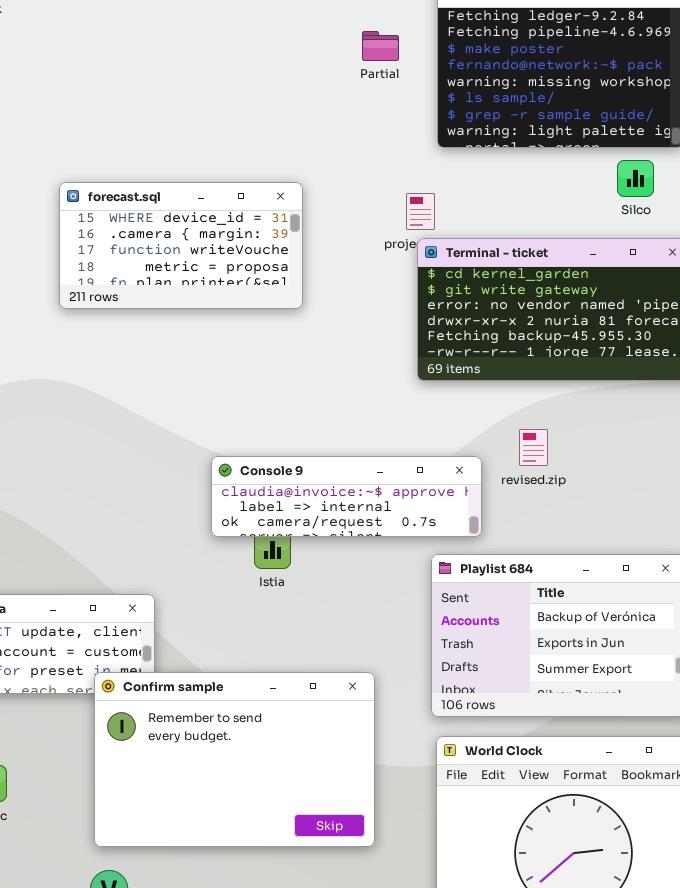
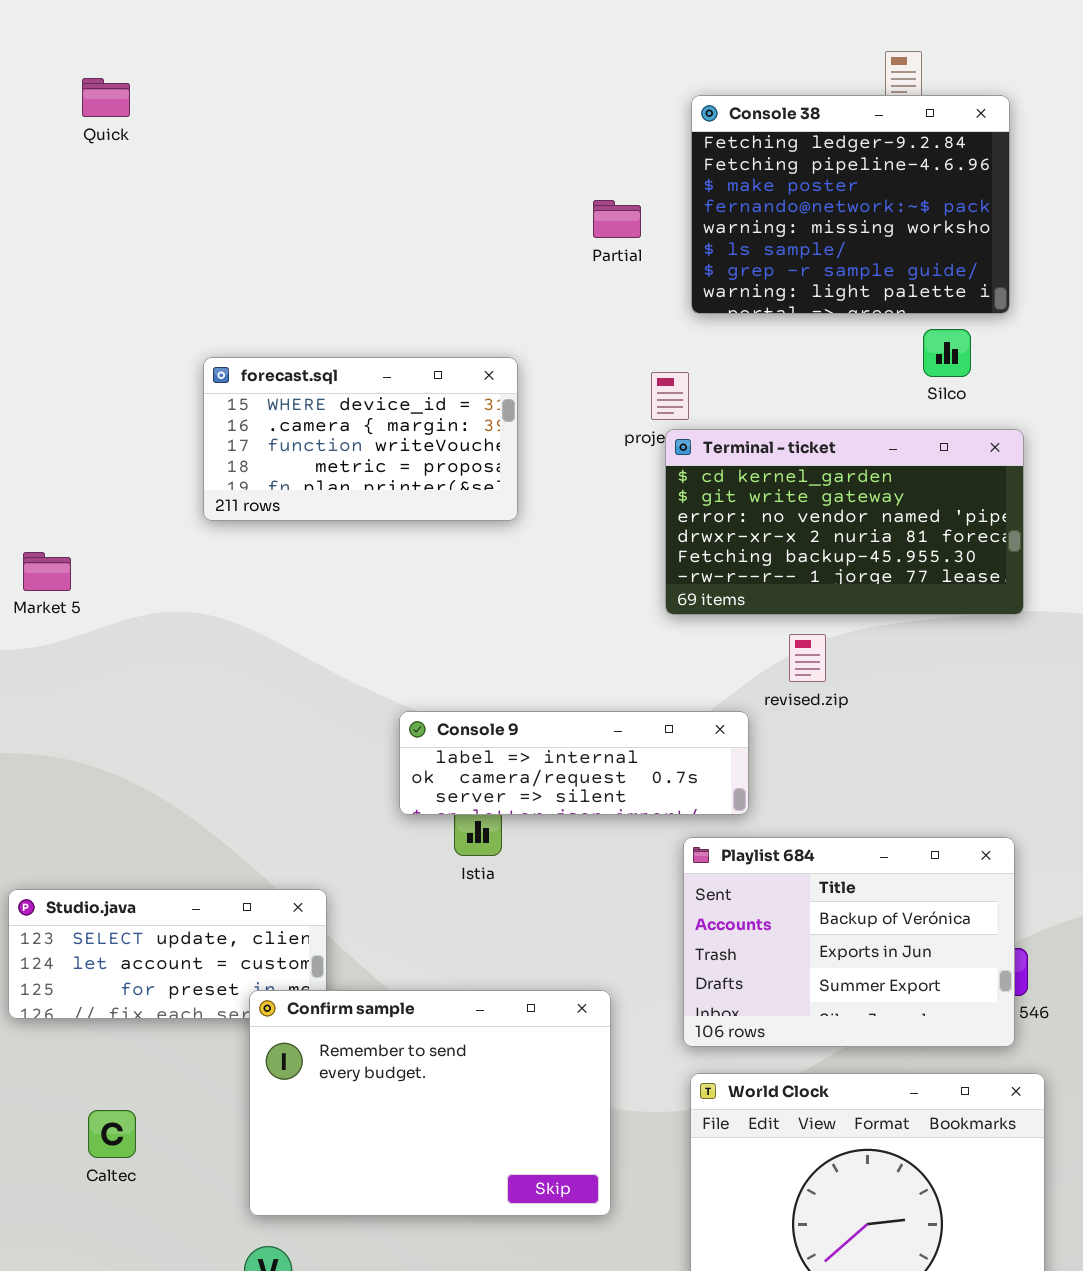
Partial: [362,31,399,61] -> [593,200,641,238], moved
revised.zip: [519,429,548,466] -> [789,634,826,682], moved
Console 9: [211,456,482,537] -> [399,711,749,815], scrolled down 1 row

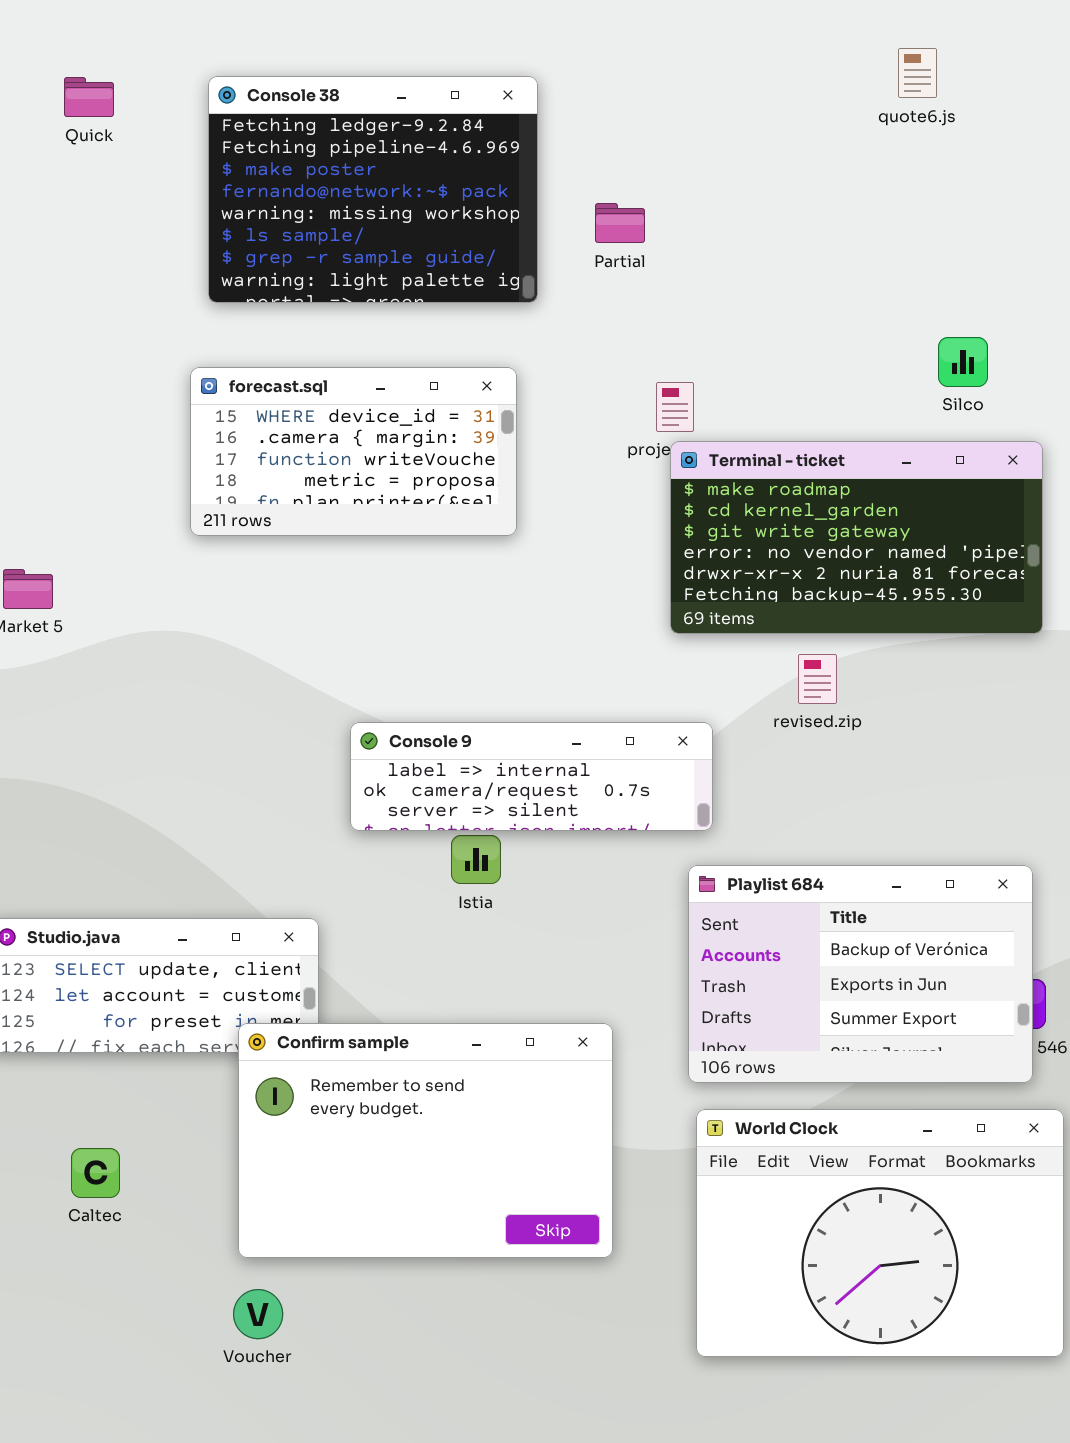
Console 38: [691,95,1010,314] -> [208,76,538,303], moved
Terminal - ticket: [665,429,1024,615] -> [670,441,1043,634], scrolled up 1 row
Console 9: [399,711,749,815] -> [350,722,713,831], moved

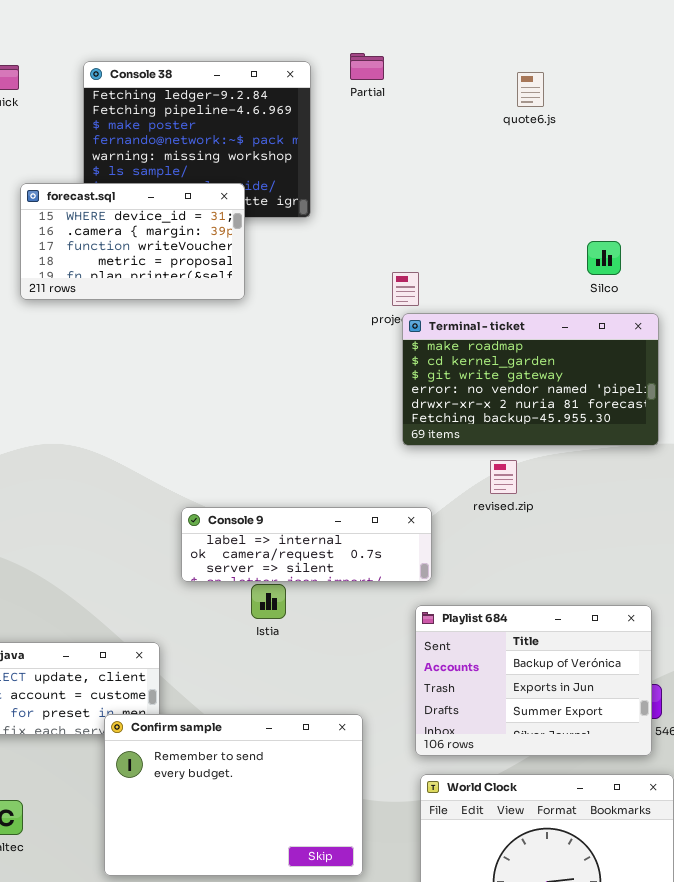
quote6.js: [898,48,937,98] -> [517,72,544,107], moved
Partial: [595,203,645,243] -> [350,53,384,80], moved
forecast.sql: [190,367,517,536] -> [20,183,245,300], moved

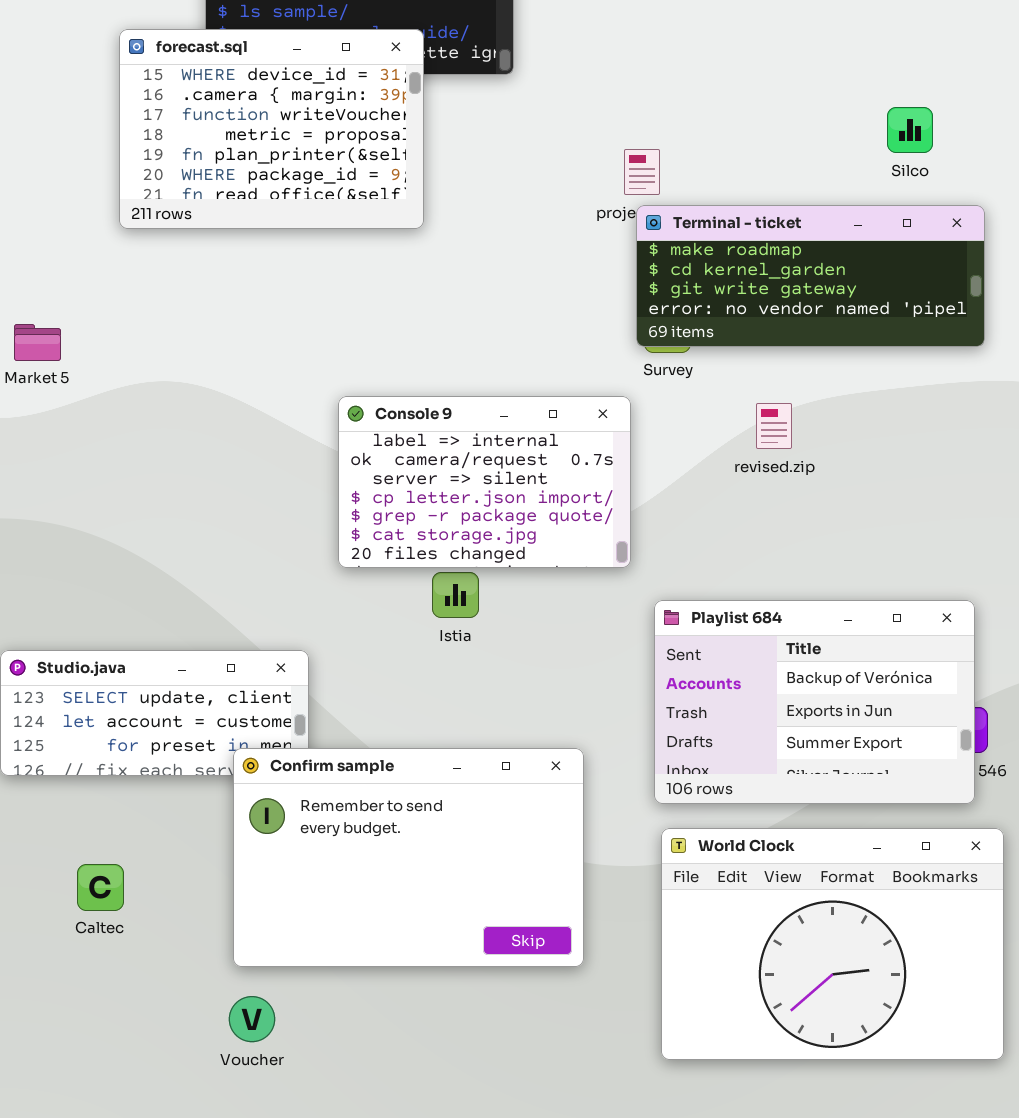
forecast.sql: [20,183,245,300] -> [119,29,424,229], resized
Terminal - ticket: [402,313,659,446] -> [636,205,985,347], resized
Console 9: [181,507,432,582] -> [338,396,631,568], resized

